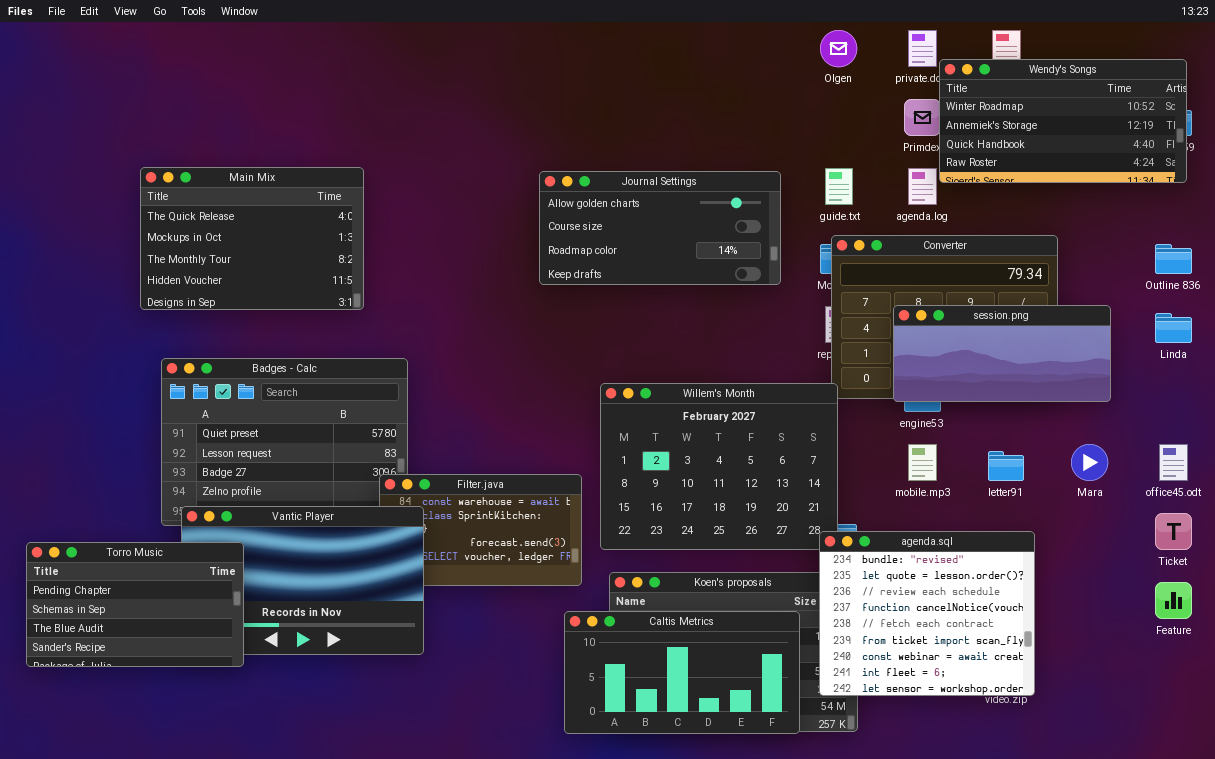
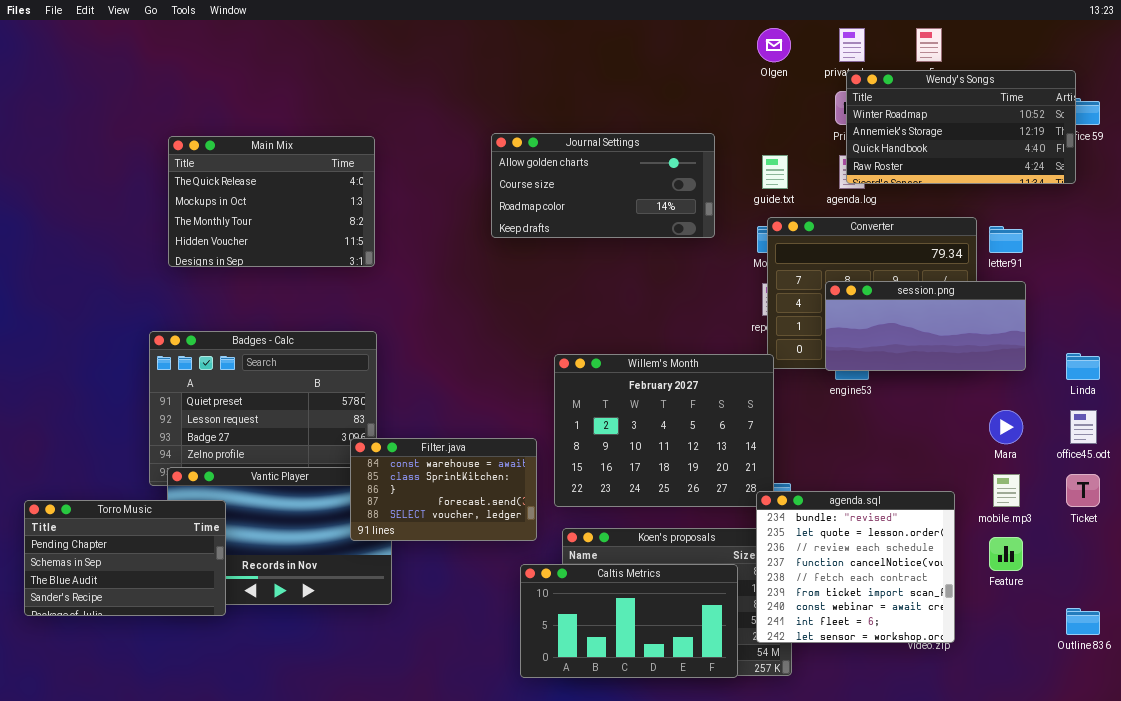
Wendy's Songs: [939,59,1187,183] -> [846,70,1076,184], moved
Main Mix: [140,167,364,310] -> [168,136,375,267], moved
Journal Settings: [539,171,781,285] -> [491,133,715,238], moved
Outline 836: [1155,244,1192,274] -> [1066,608,1100,635], moved
Linda: [1155,313,1192,343] -> [1066,353,1100,380], moved
mobile.mp3: [908,444,937,481] -> [993,474,1020,507], moved
letter91: [988,451,1024,481] -> [989,226,1023,253], moved
Filter.java: [379,474,582,586] -> [350,438,537,541], raised
Feature: [1155,582,1192,619] -> [989,537,1023,571], moved

